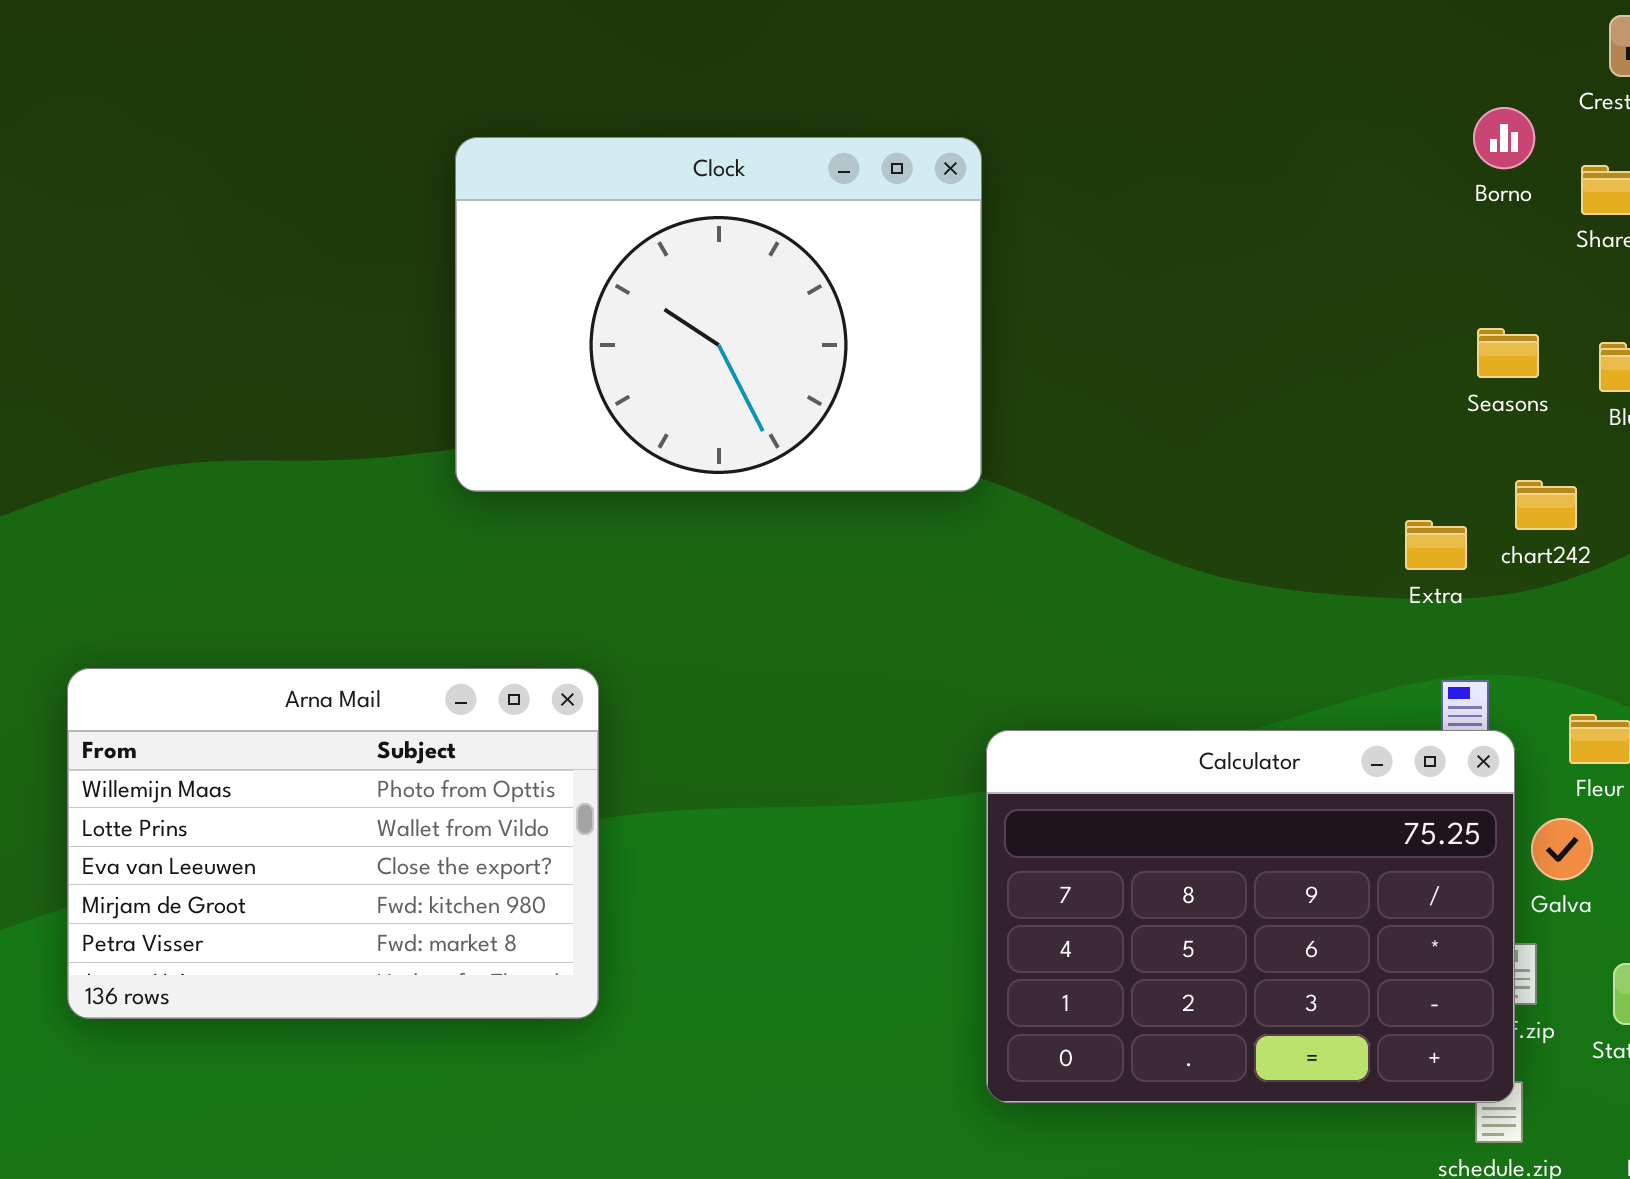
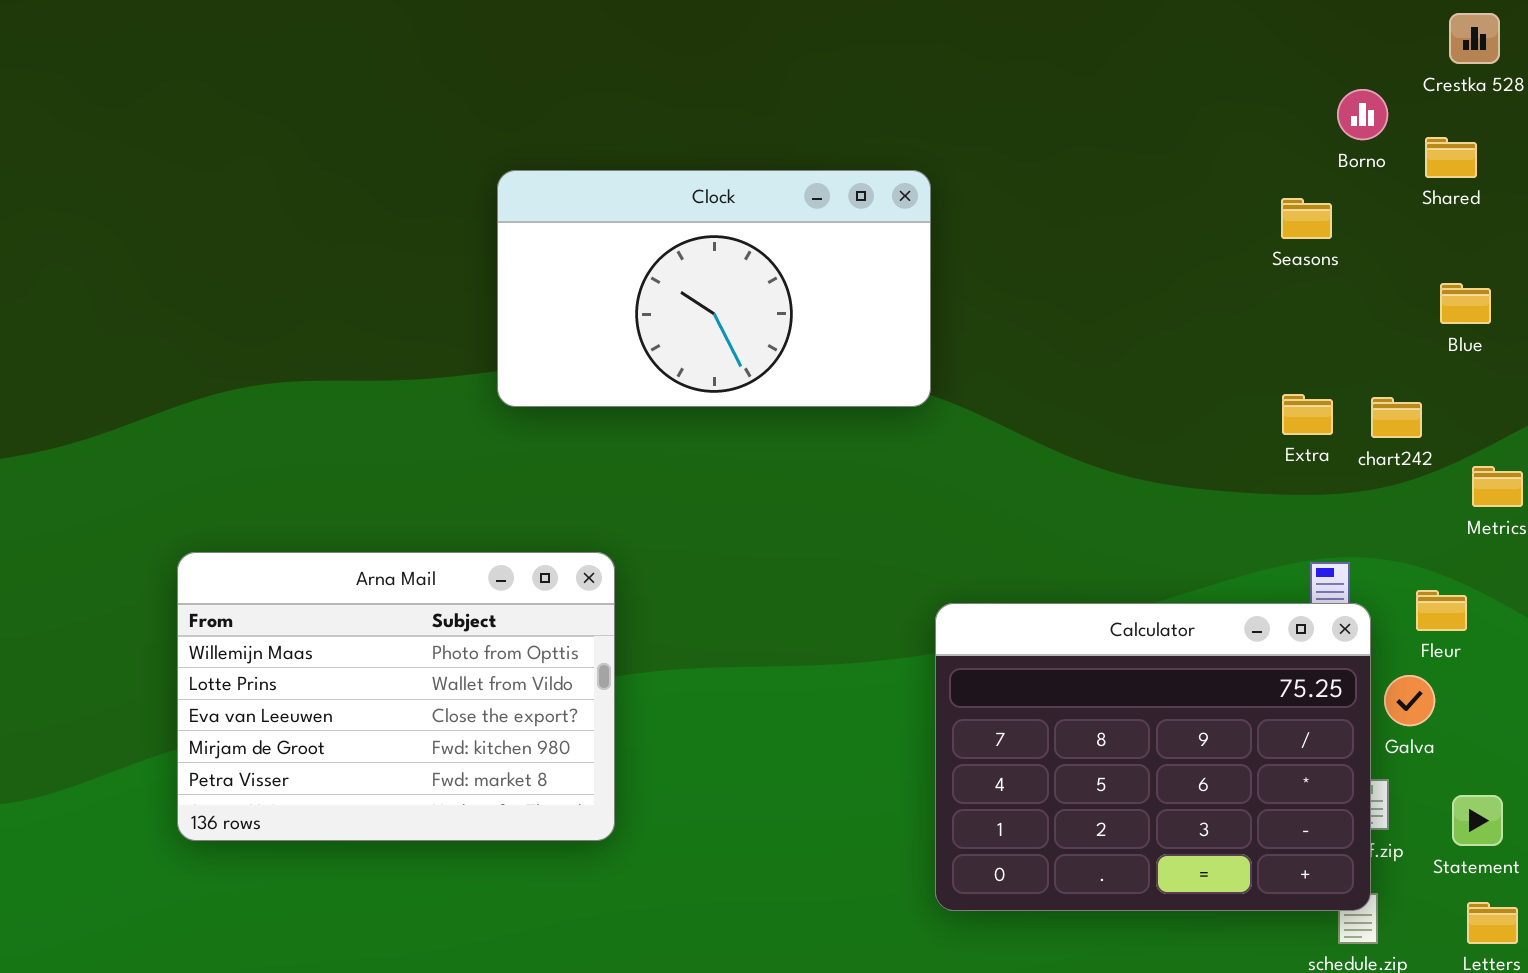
Clock: [455,137,982,492] -> [497,170,931,407], resized
Seasons: [1477,328,1539,378] -> [1281,198,1332,239], moved
Extra: [1405,520,1467,570] -> [1282,394,1333,435], moved

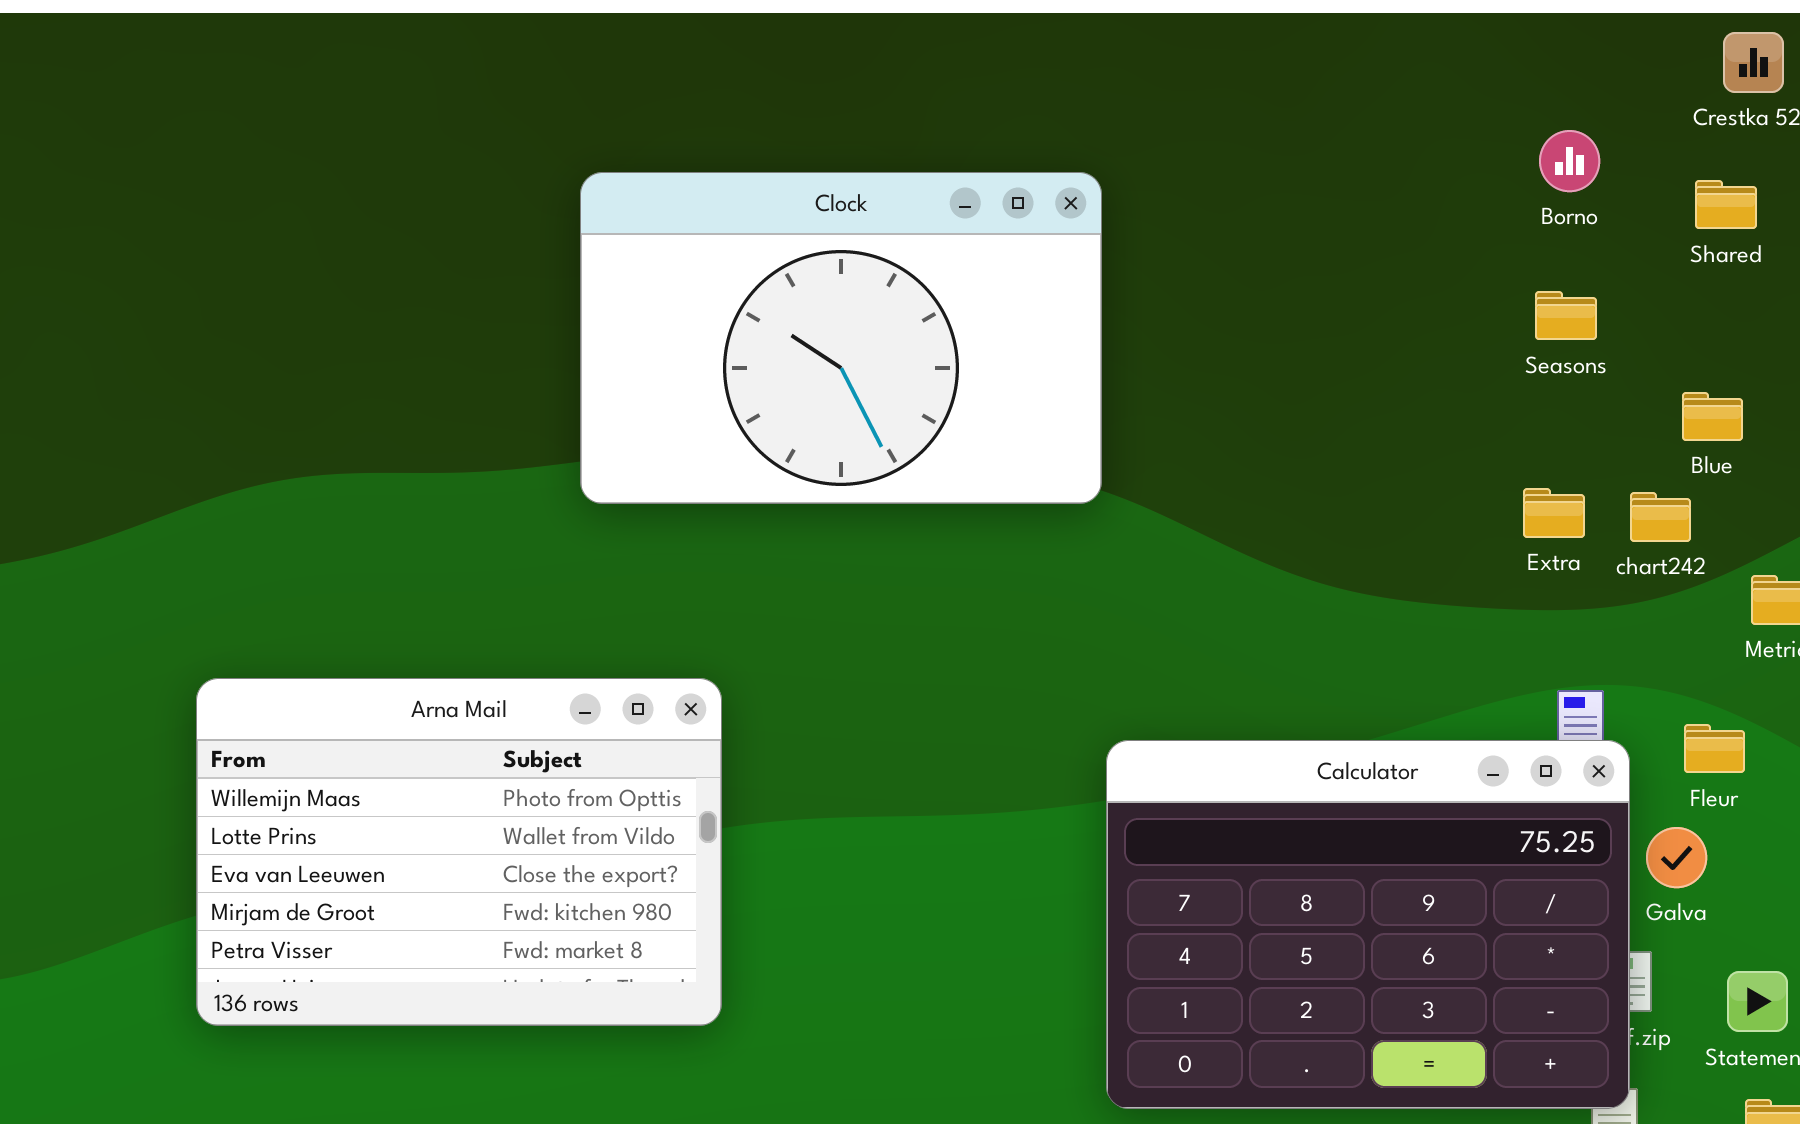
Borno: [1337,89,1388,140] -> [1539,130,1600,192], moved
Clock: [497,170,931,407] -> [580,172,1102,504], resized
Seasons: [1281,198,1332,239] -> [1535,291,1597,340], moved
Blue: [1440,283,1491,324] -> [1682,392,1743,441], moved

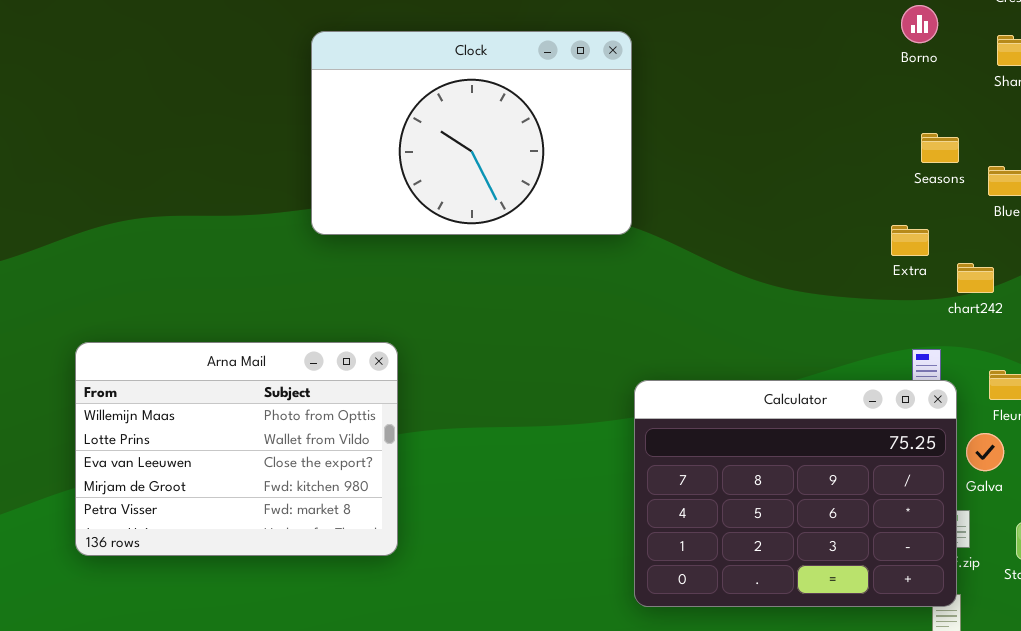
Seasons: [1535,291,1597,340] -> [921,133,959,163], moved
chart242: [1630,492,1691,542] -> [957,263,994,293], moved

